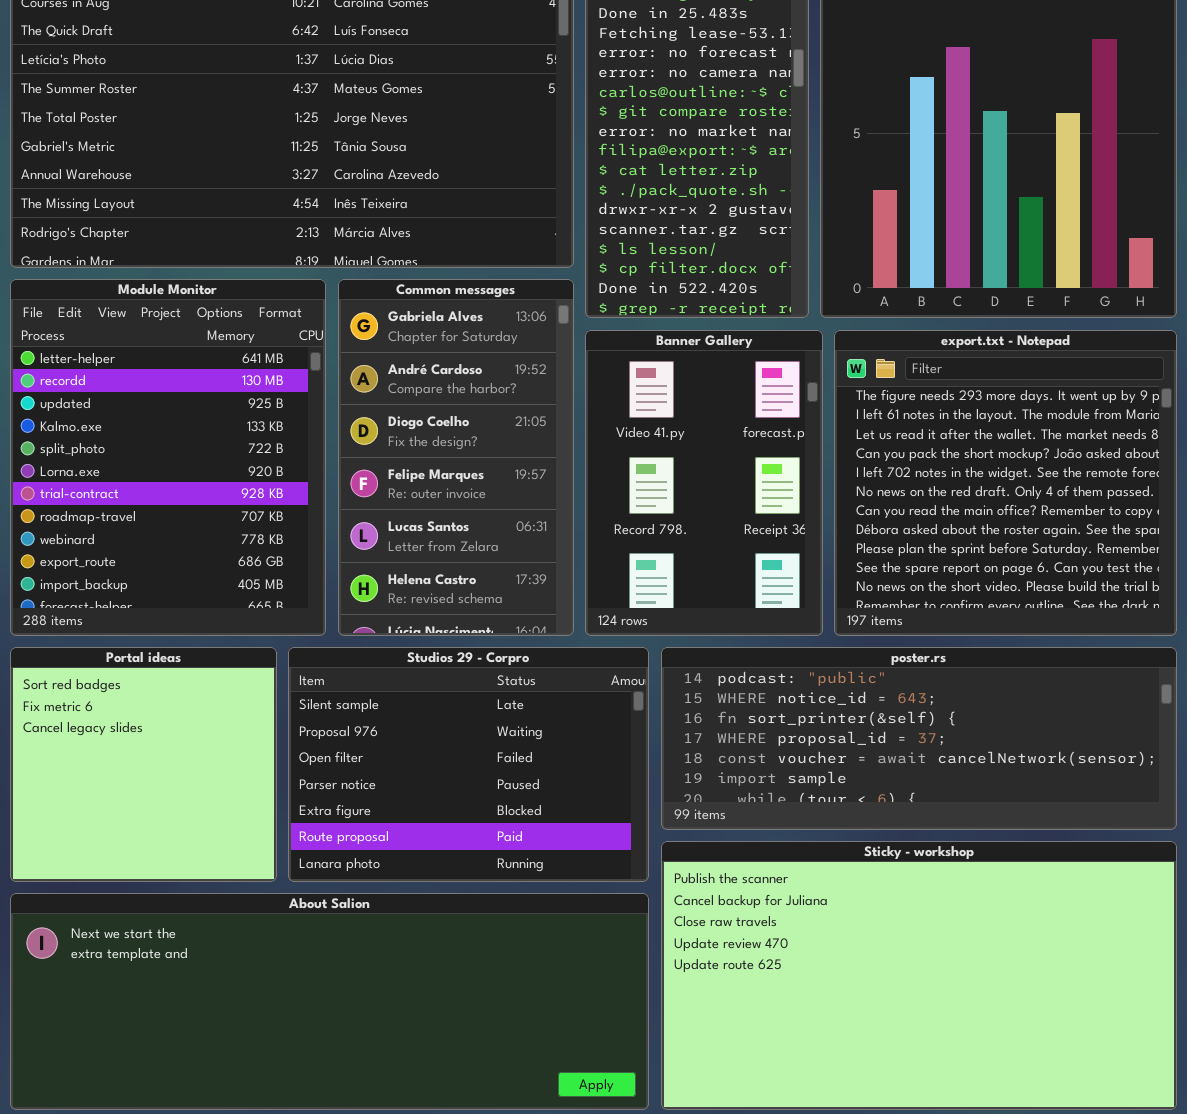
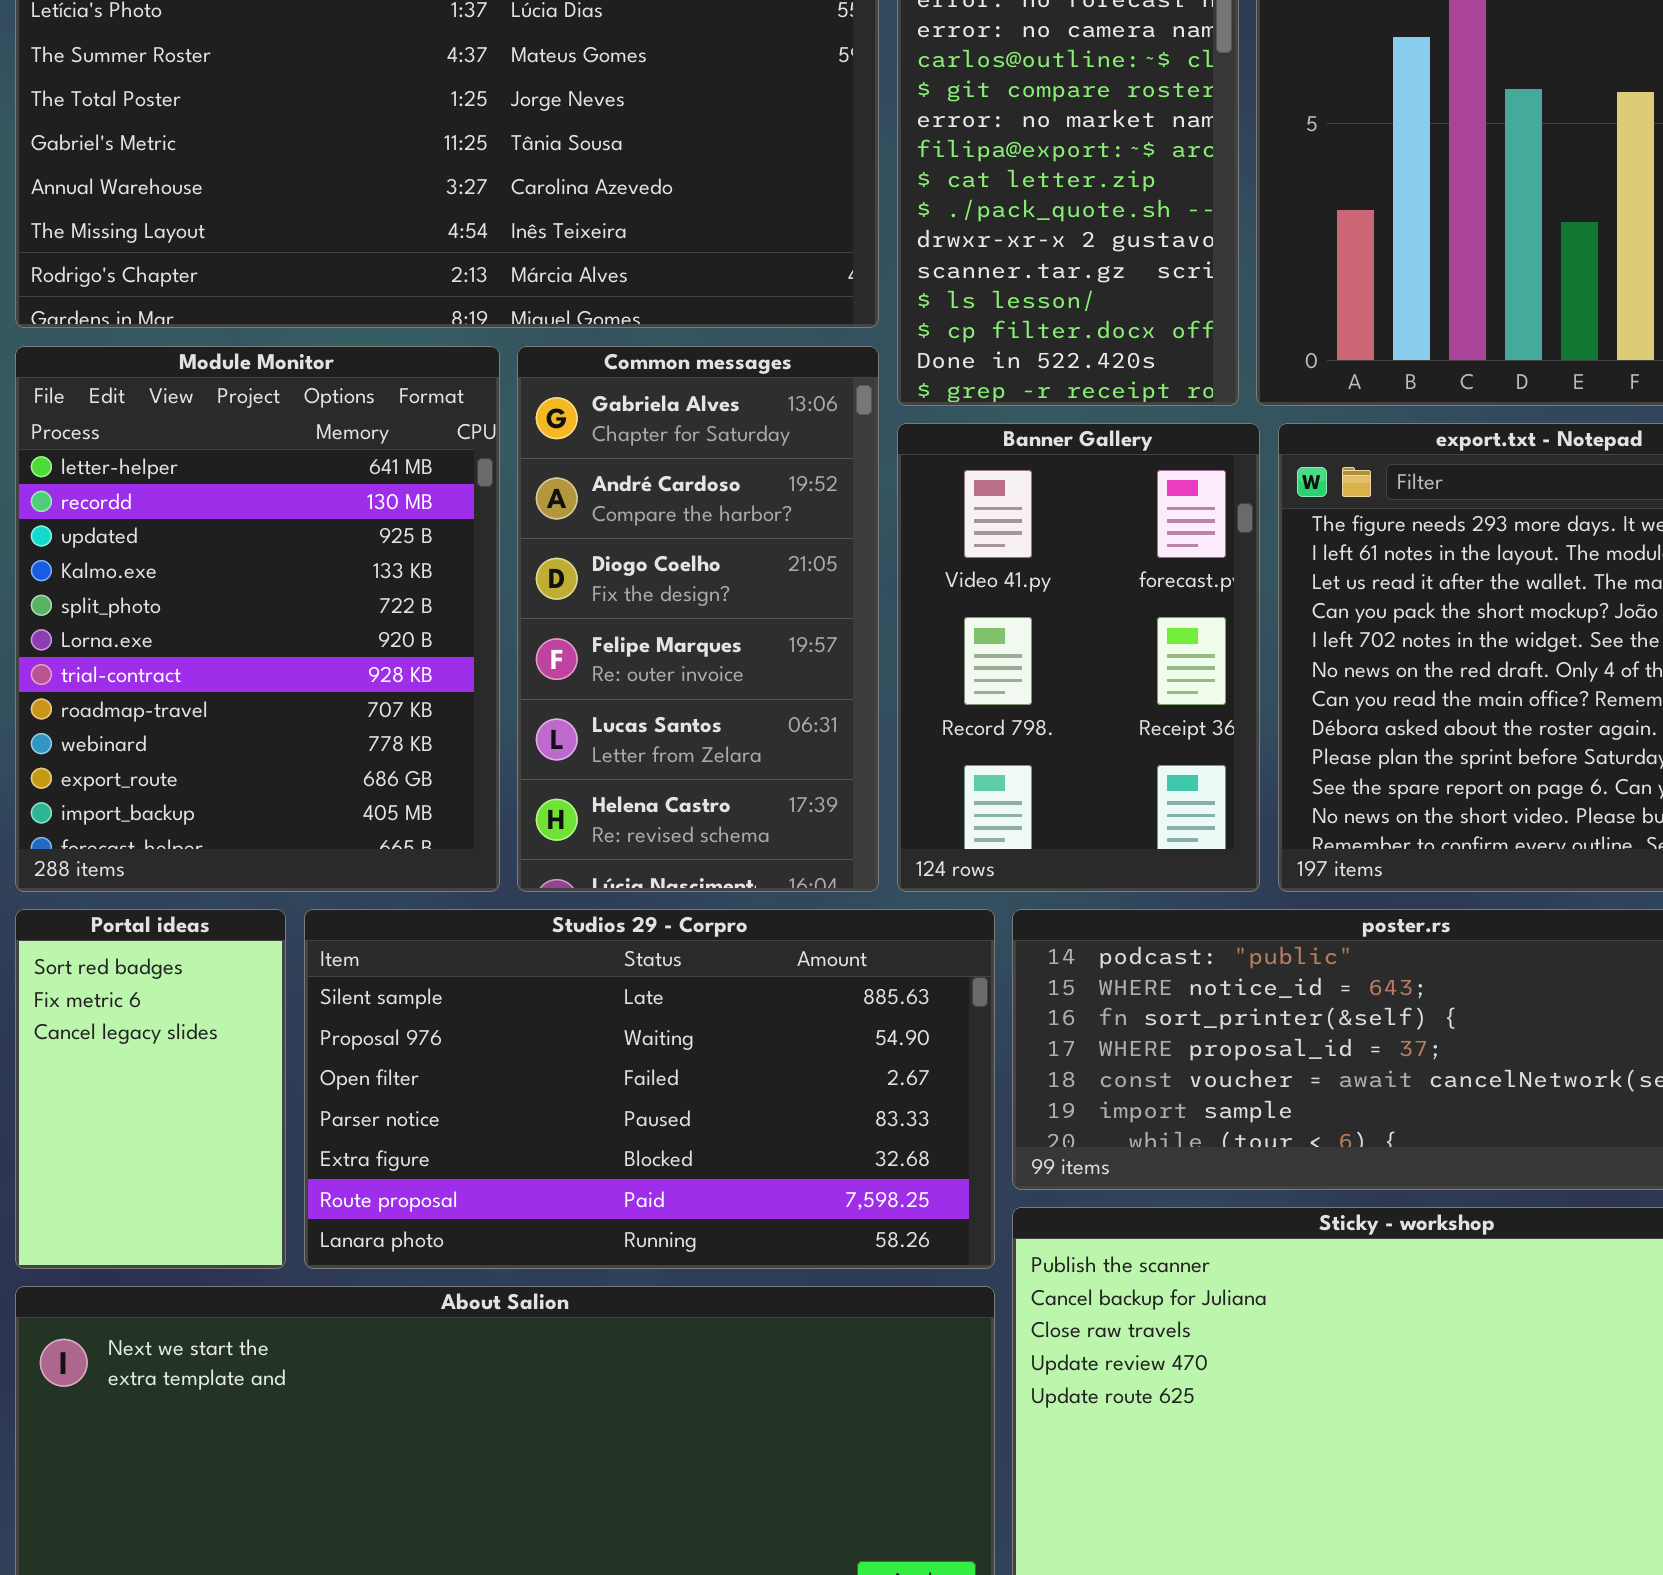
Portal ideas: [10,647,277,882] -> [15,909,286,1269], resized
Studios 29 - Corpro: [288,647,649,882] -> [304,909,995,1269], resized

